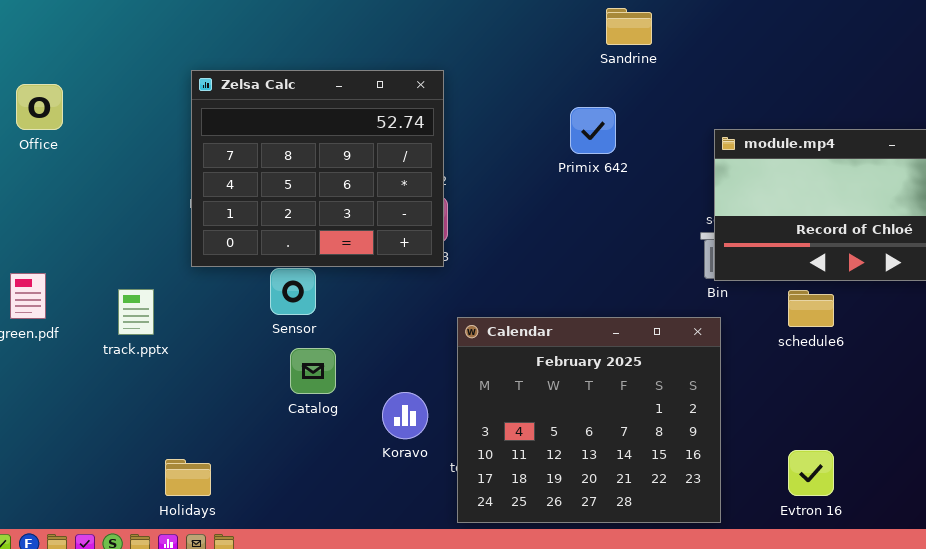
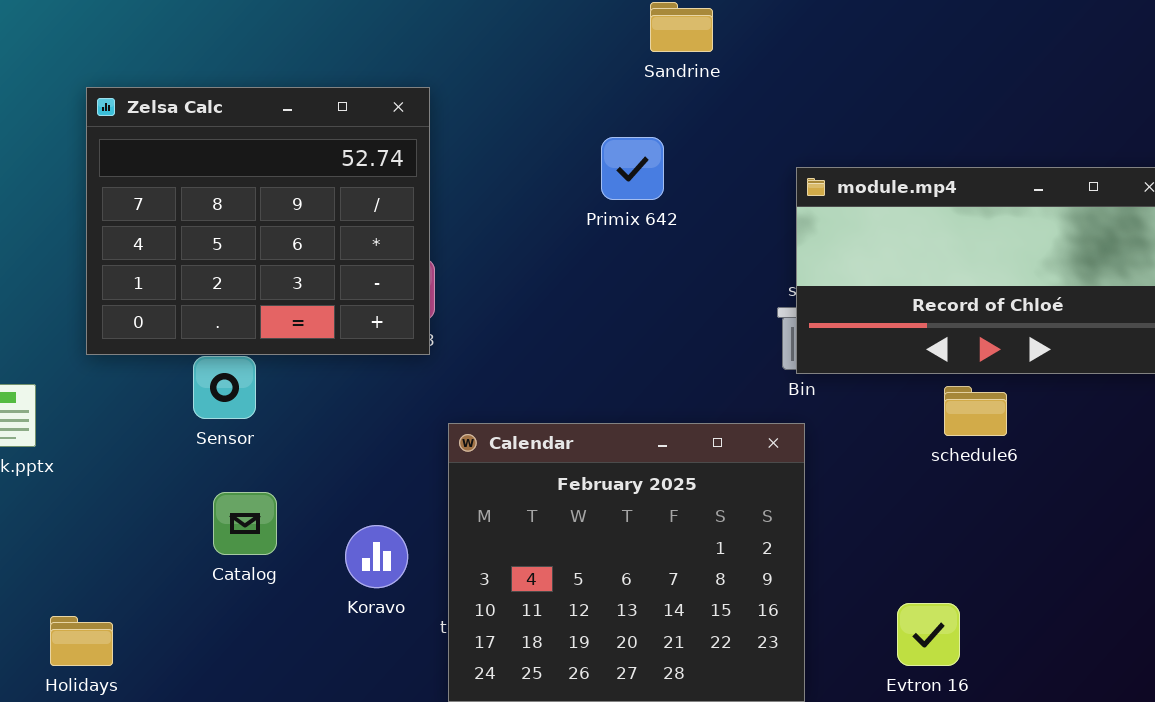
schedule6: [788,290,834,327] -> [944,386,1007,436], moved
Catalog: [290,348,336,394] -> [213,492,277,555], moved

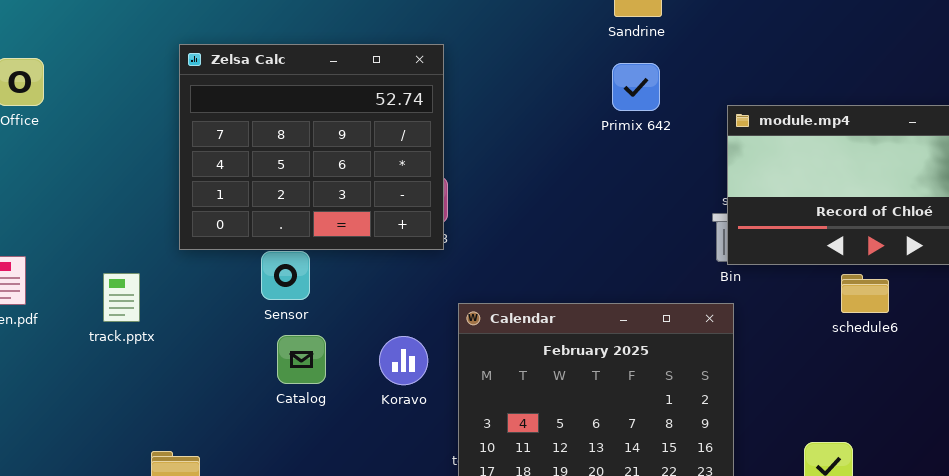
Primix 642: [601,137,664,200] -> [612,63,660,111], moved
Catalog: [213,492,277,555] -> [277,335,326,384], moved
Koravo: [345,525,408,588] -> [379,336,428,385], moved

